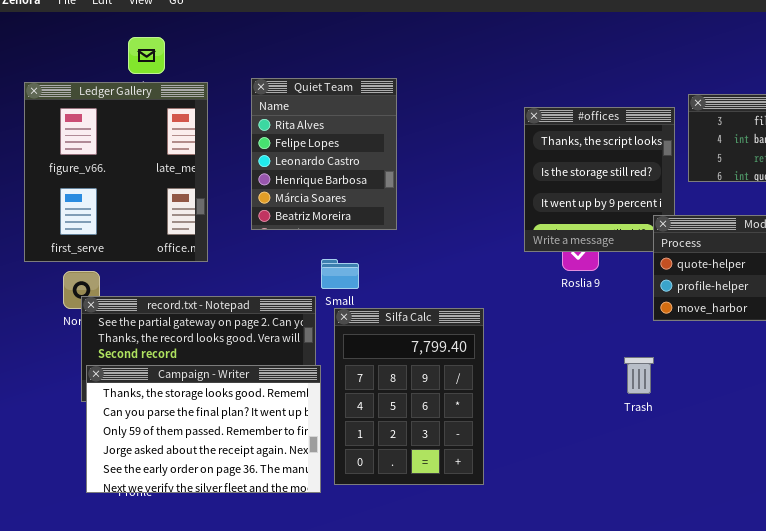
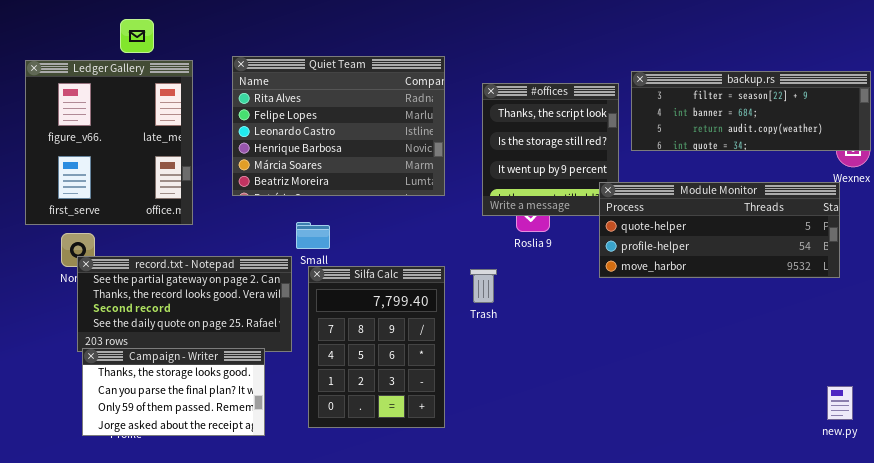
Quiet Team: [251,78,397,230] -> [232,56,445,196], resized
Trash: [624,357,654,394] -> [470,269,497,303], moved
Campaign - Writer: [86,365,321,493] -> [82,348,265,436], resized

